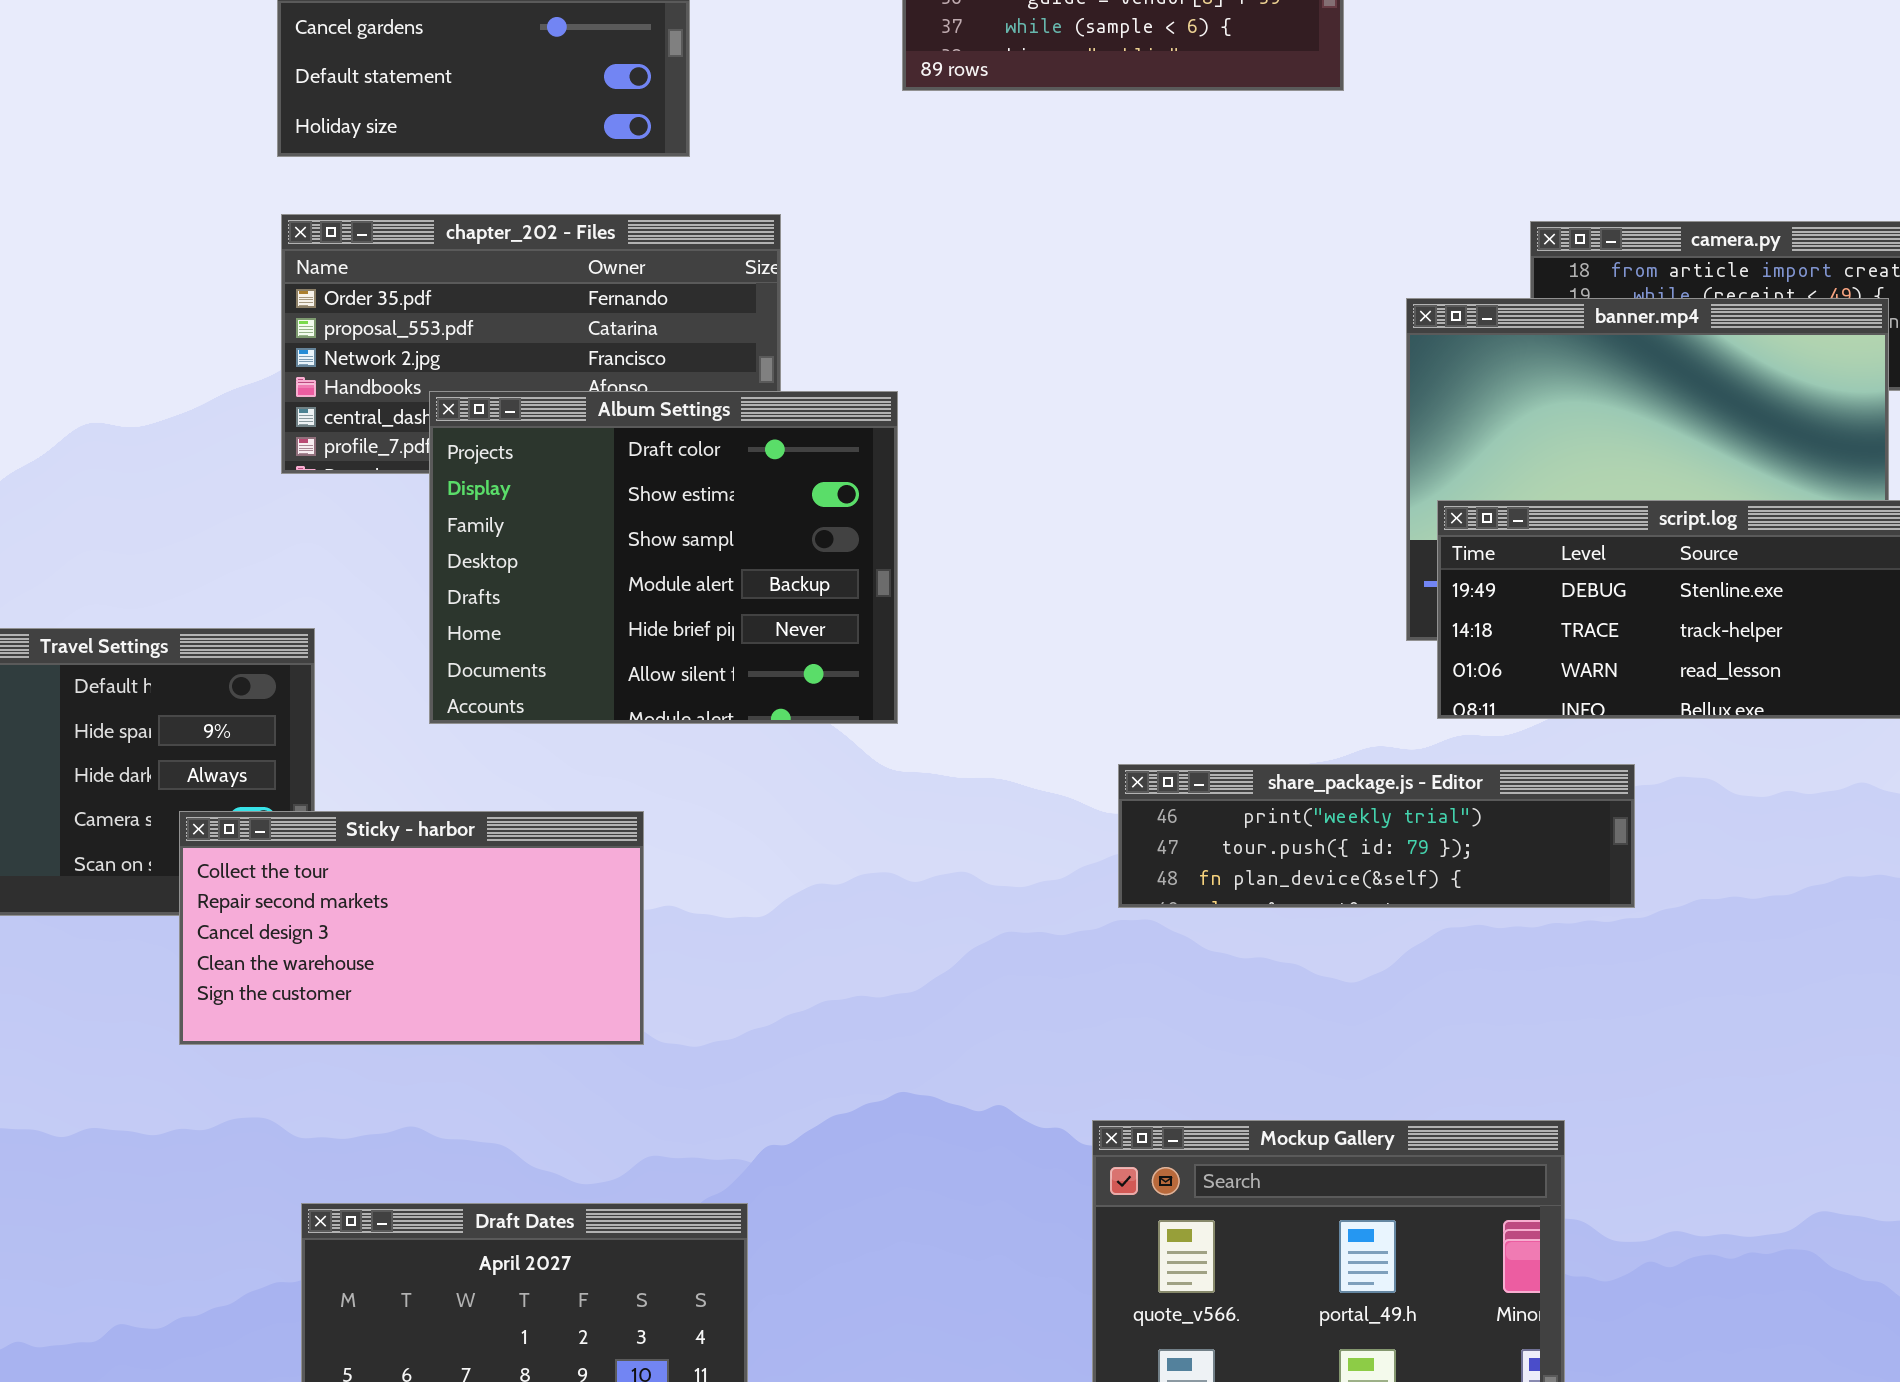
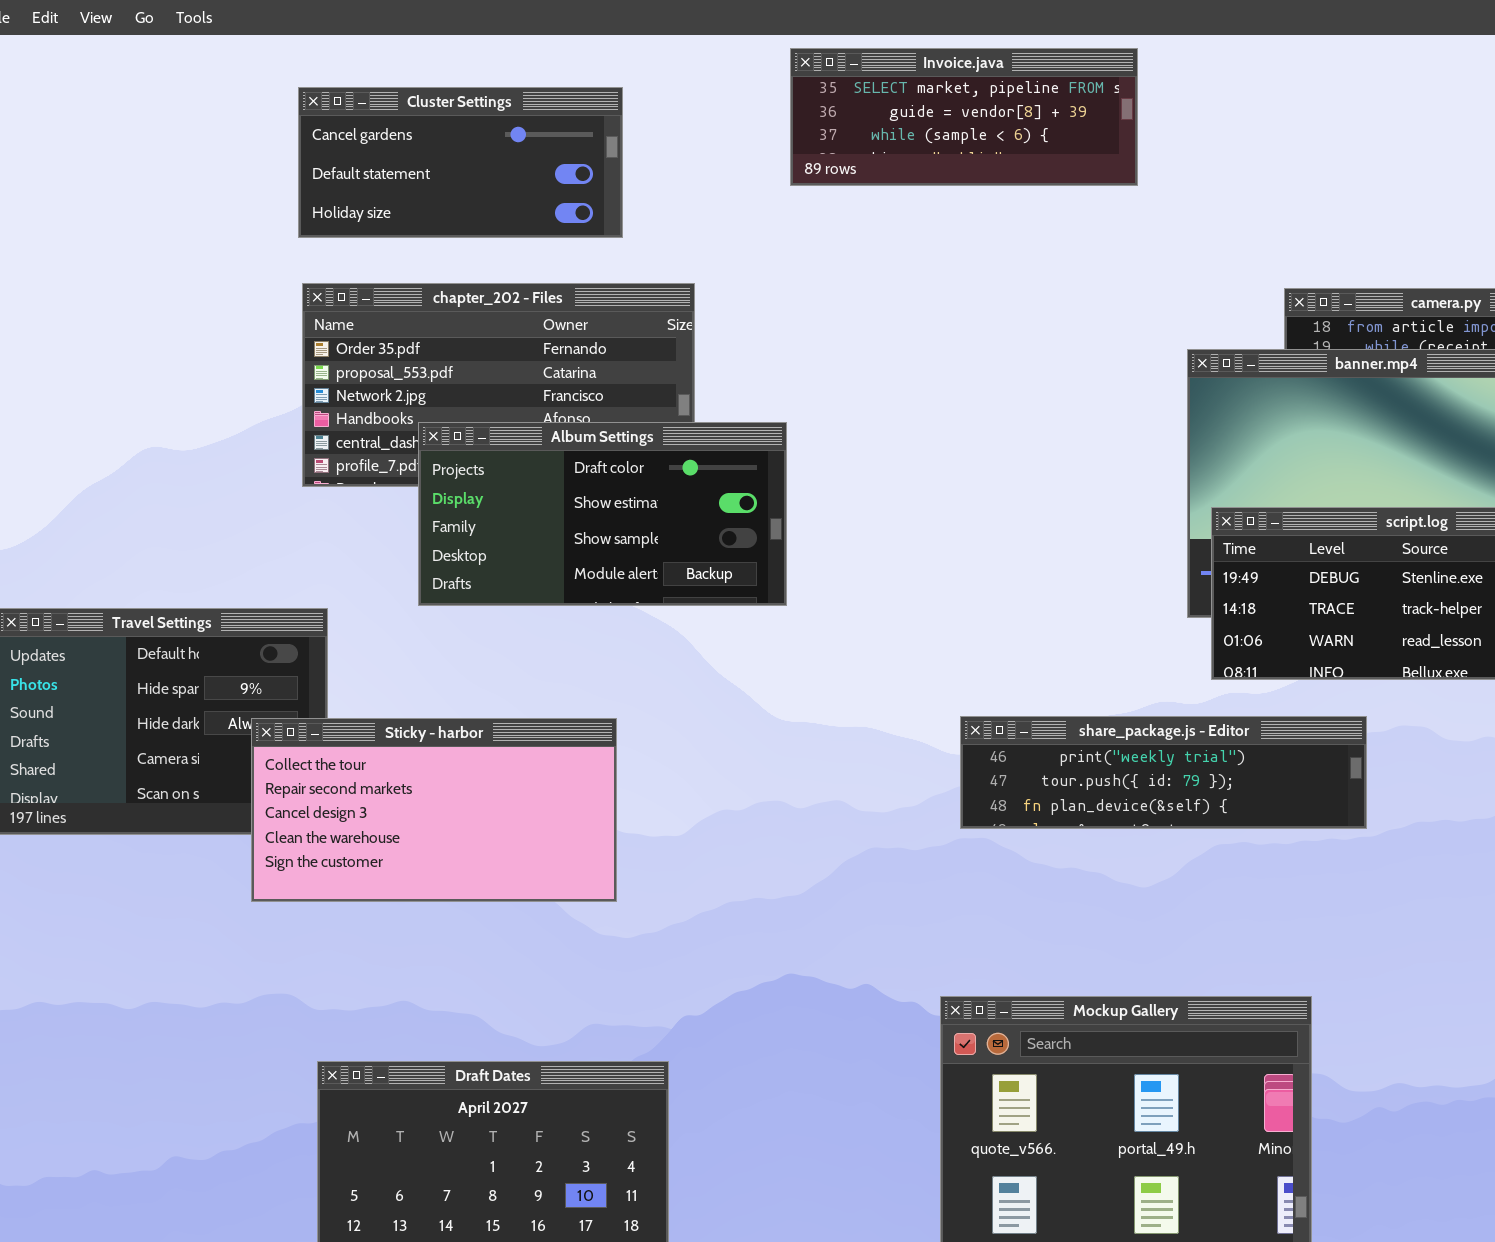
Album Settings: [429,391,898,724] -> [418,422,787,606], resized
Sticky - harbor: [179,811,644,1045] -> [251,718,617,902], moved

